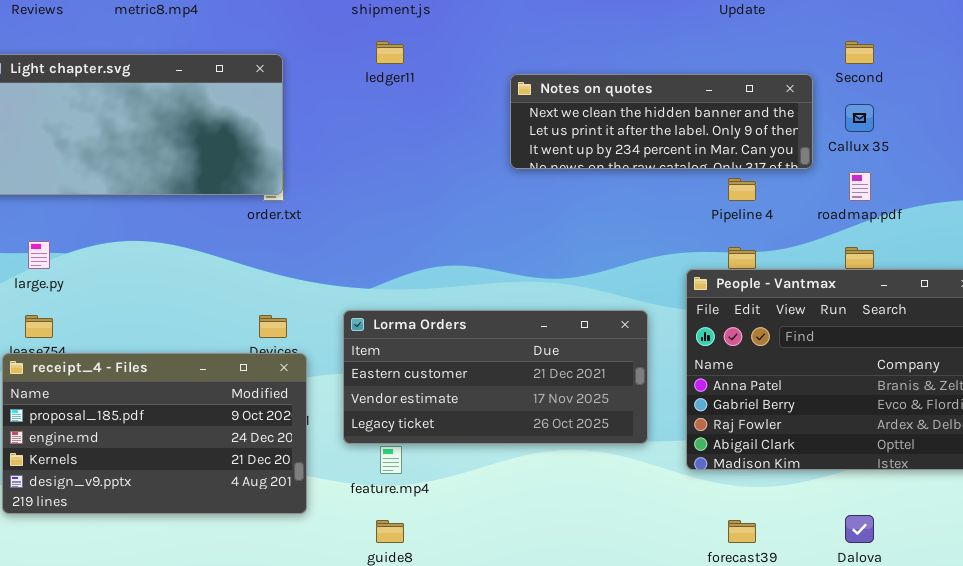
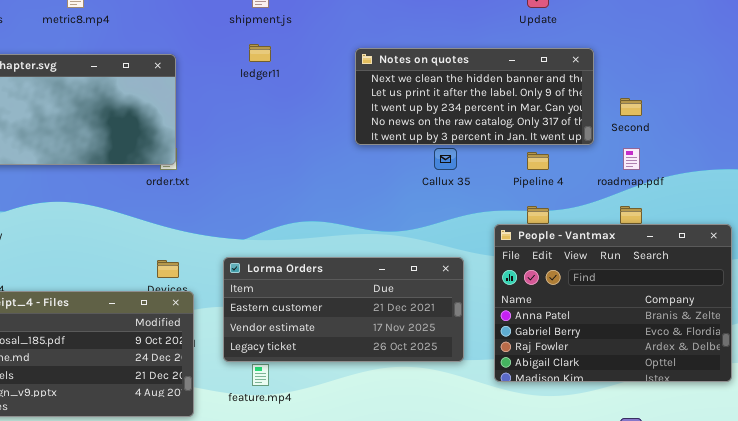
Second: [845,41,874,64] -> [620,98,642,116], moved
Notes on quotes: [510,74,813,169] -> [355,48,594,145], resized
Callux 35: [845,104,874,132] -> [434,148,457,170], moved

